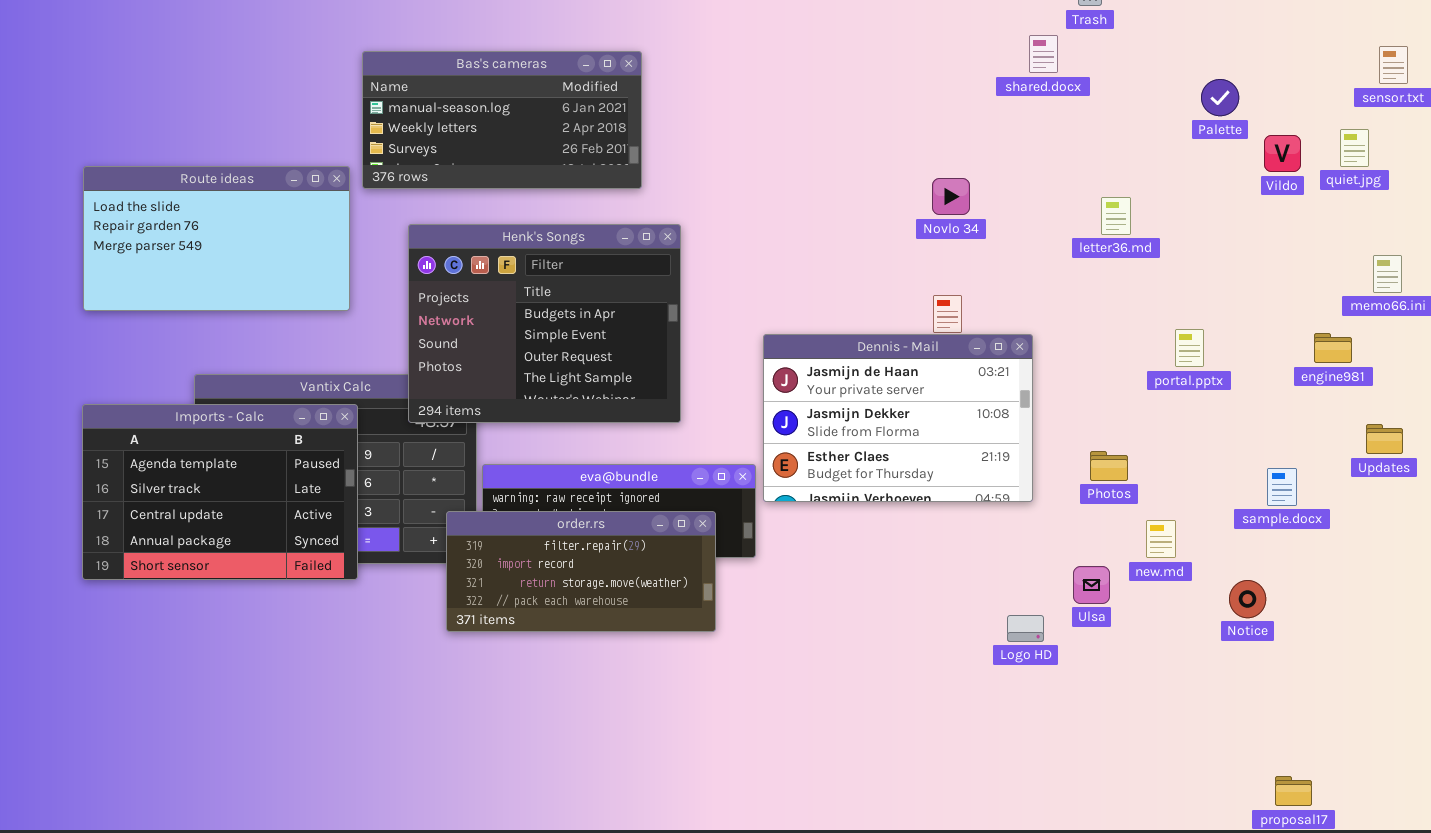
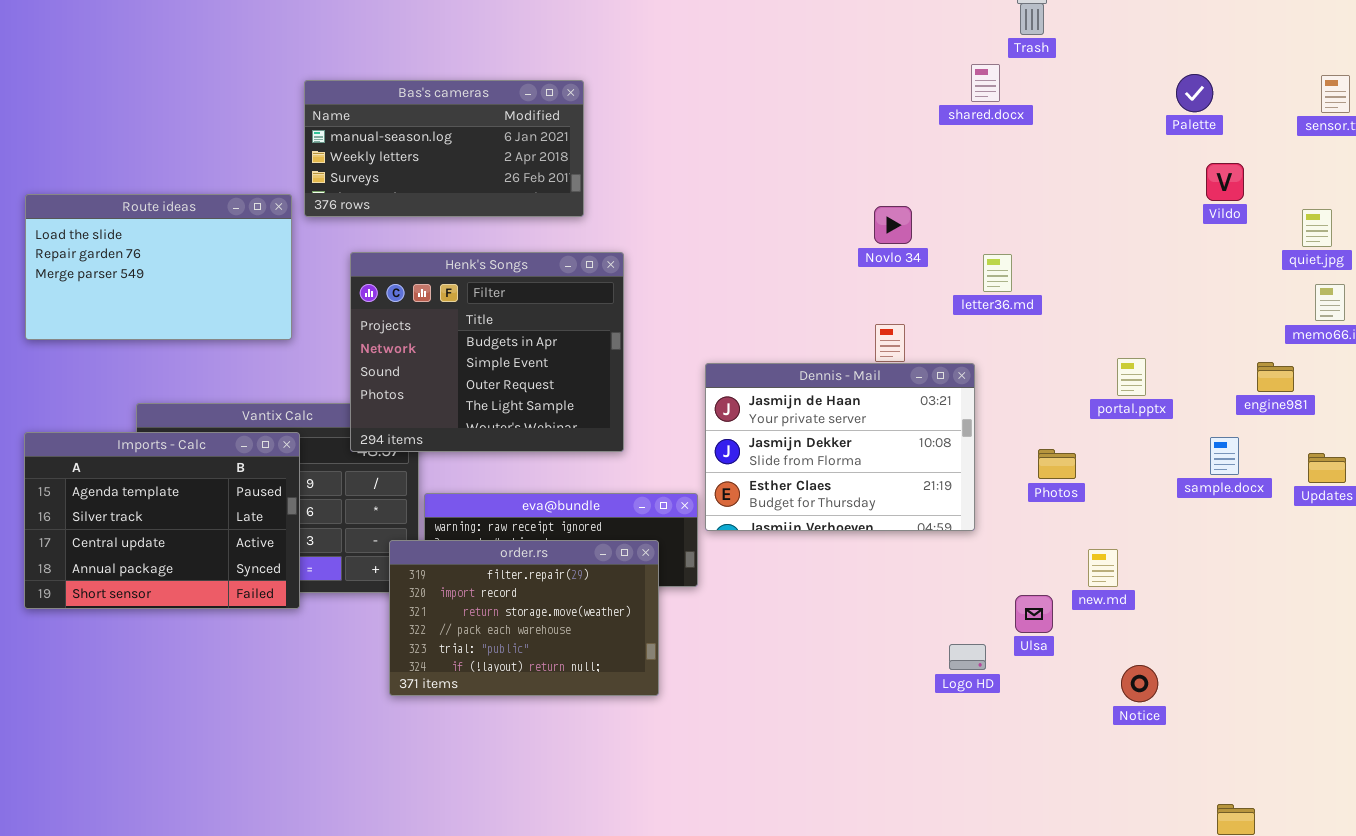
Palette: [1201,79,1239,116] -> [1176,74,1213,112], moved
quiet.jpg: [1340,129,1369,167] -> [1302,209,1332,247], moved
letter36.md: [1101,197,1131,235] -> [983,254,1012,292], moved
Photos: [1090,451,1128,481] -> [1038,449,1076,479], moved
sample.docx: [1267,468,1297,506] -> [1210,437,1239,475], moved
order.rs: [446,511,716,632] -> [389,540,659,696], resized
Notice: [1229,580,1266,618] -> [1121,665,1158,702], moved

